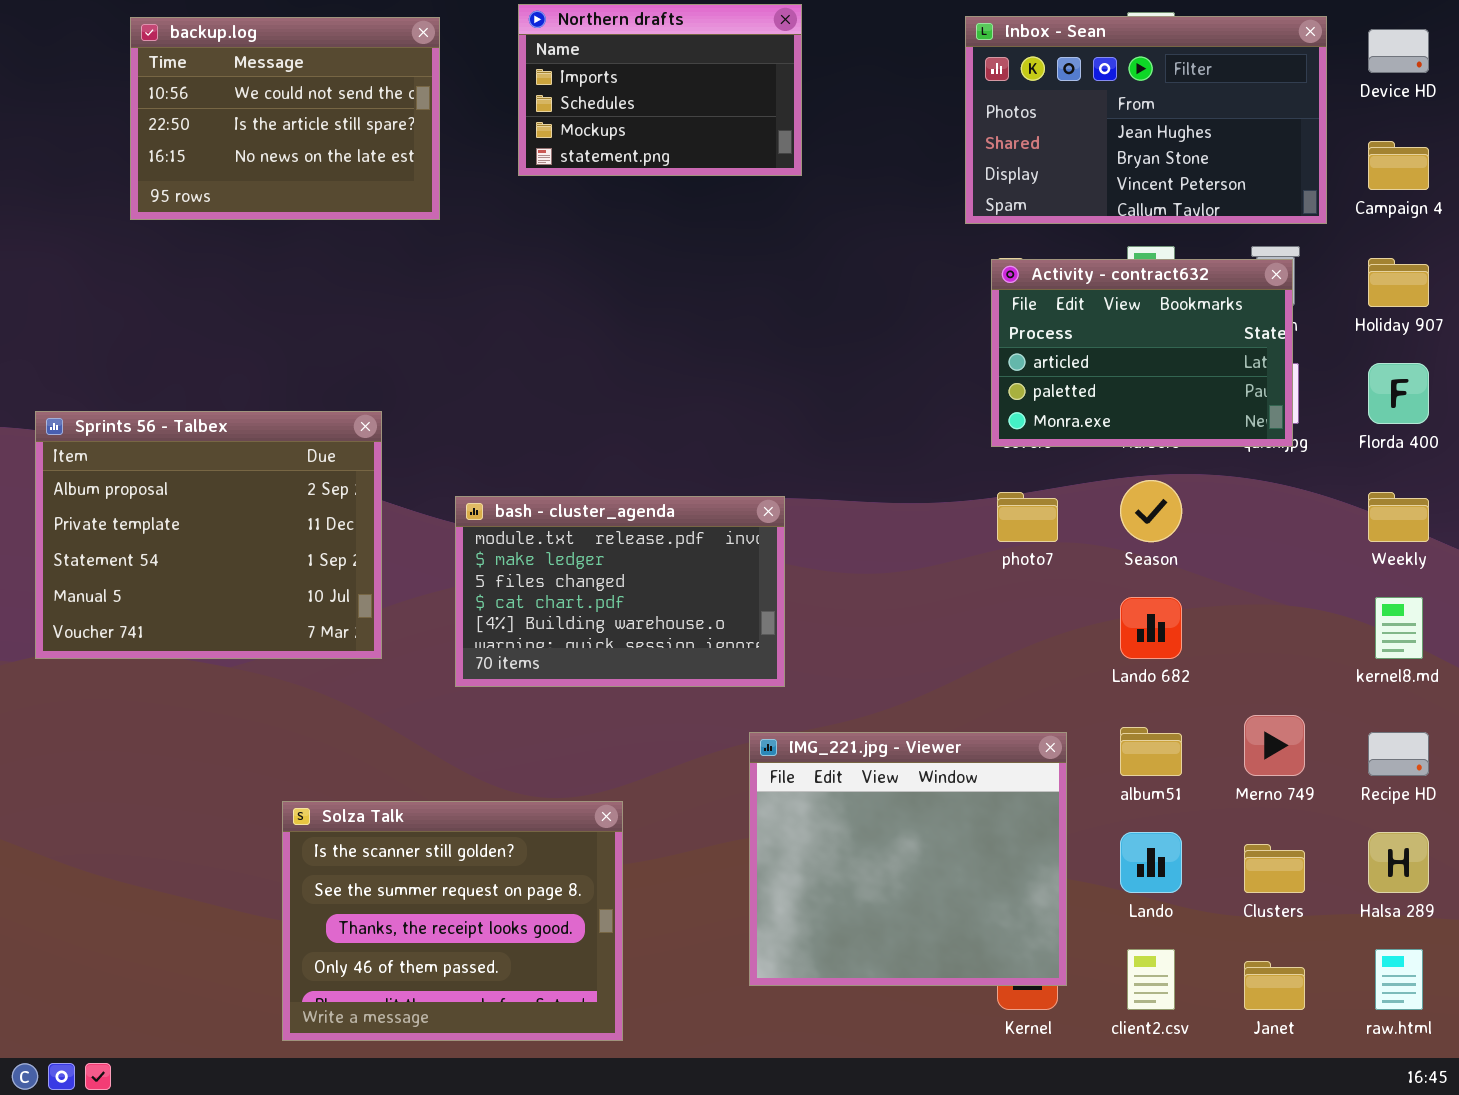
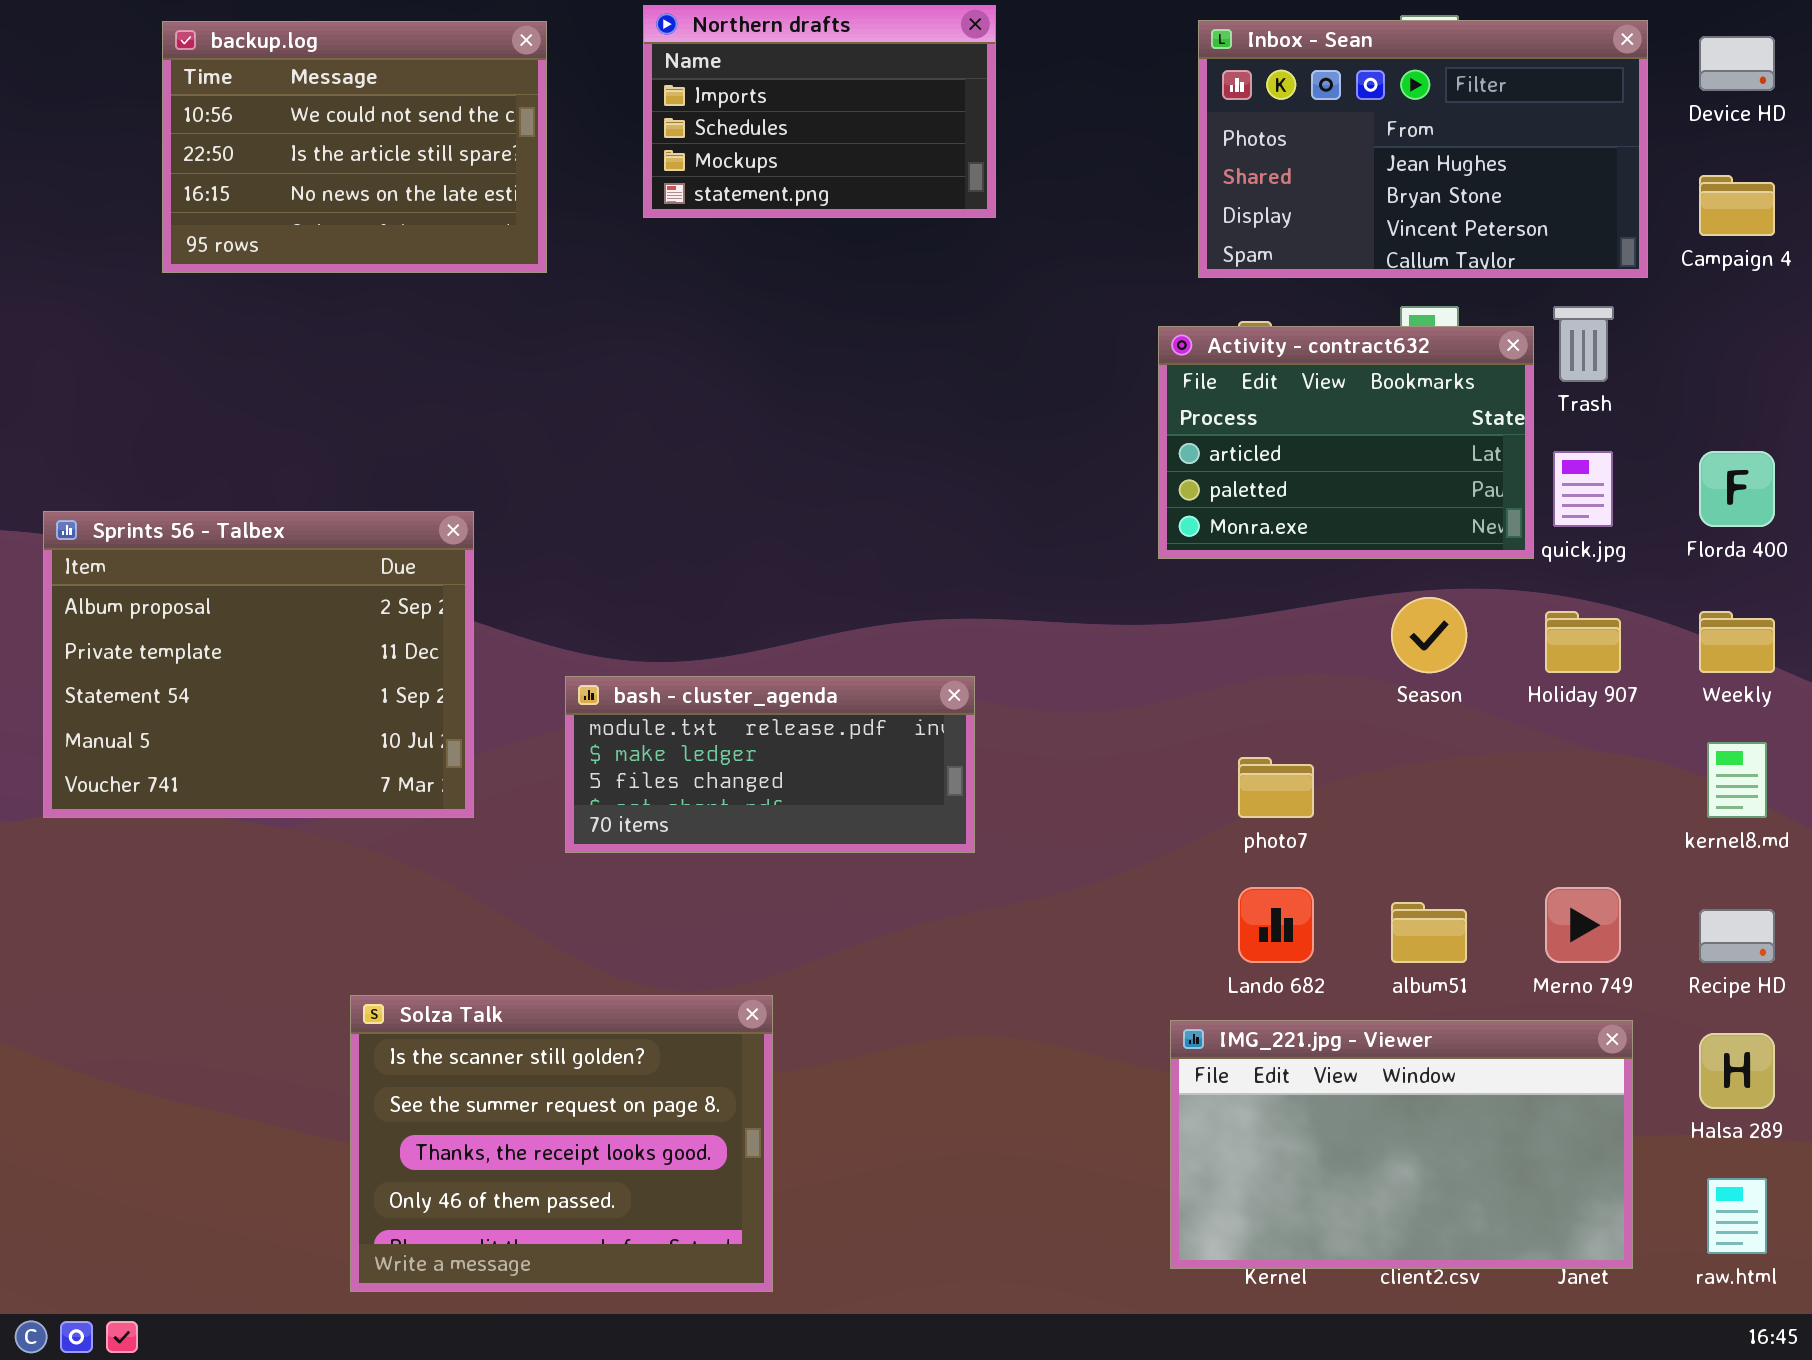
Holiday 907: [1368,258,1429,307] -> [1545,611,1621,673], moved
Activity - contract632: [991,259,1293,447] -> [1158,326,1534,559], moved
photo7: [997,492,1058,542] -> [1238,757,1314,818], moved
bash - cluster_agenda: [455,496,785,687] -> [565,676,975,853], resized
Lando 682: [1120,597,1182,659] -> [1238,887,1314,963], moved
IMG_221.jpg - Viewer: [749,732,1067,986] -> [1170,1020,1633,1269], moved, resized

